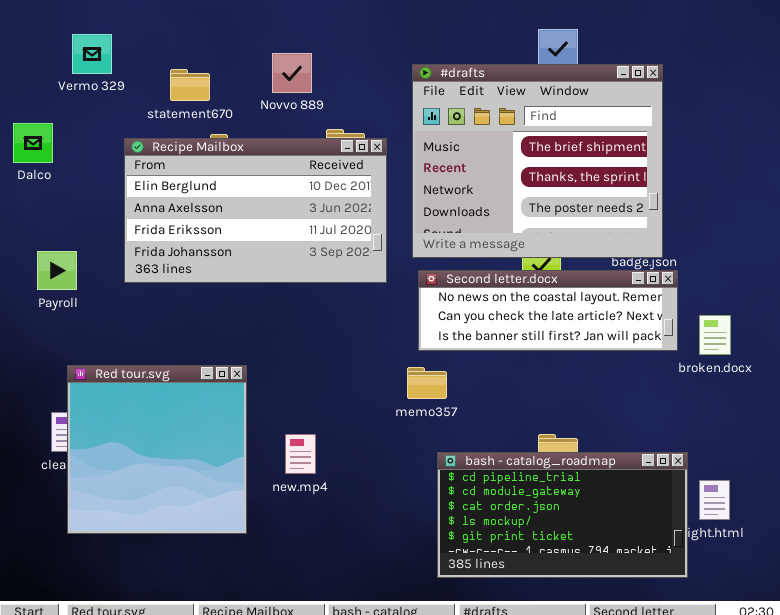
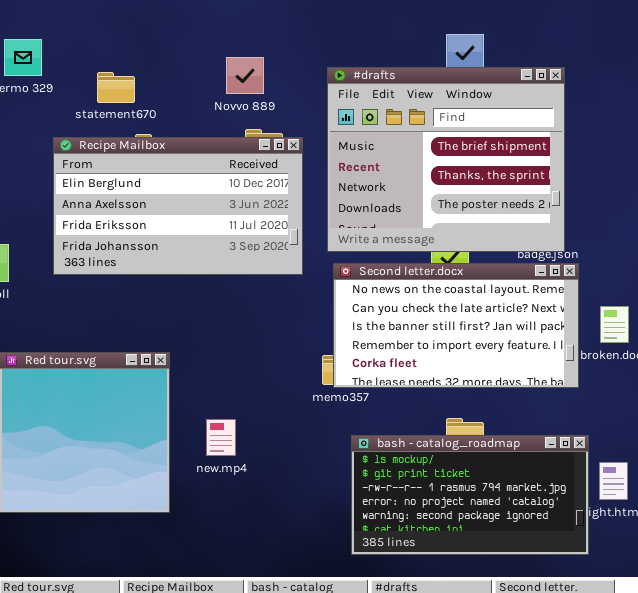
Novvo 889: [272,53,312,93] -> [226,57,264,94], moved
Second letter.docx: [418,270,678,351] -> [333,263,579,388], resized
bash - catalog_roadmap: [437,452,688,578] -> [351,435,589,555], scrolled down 3 rows

